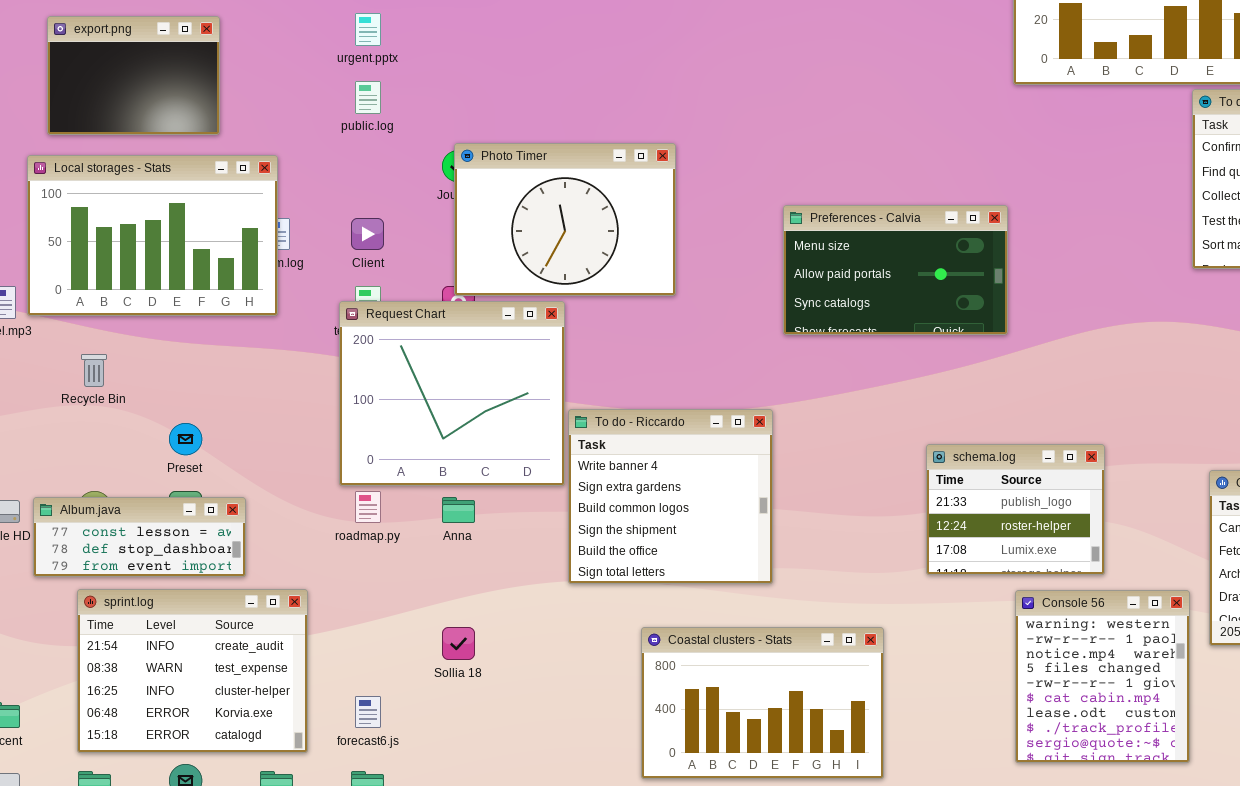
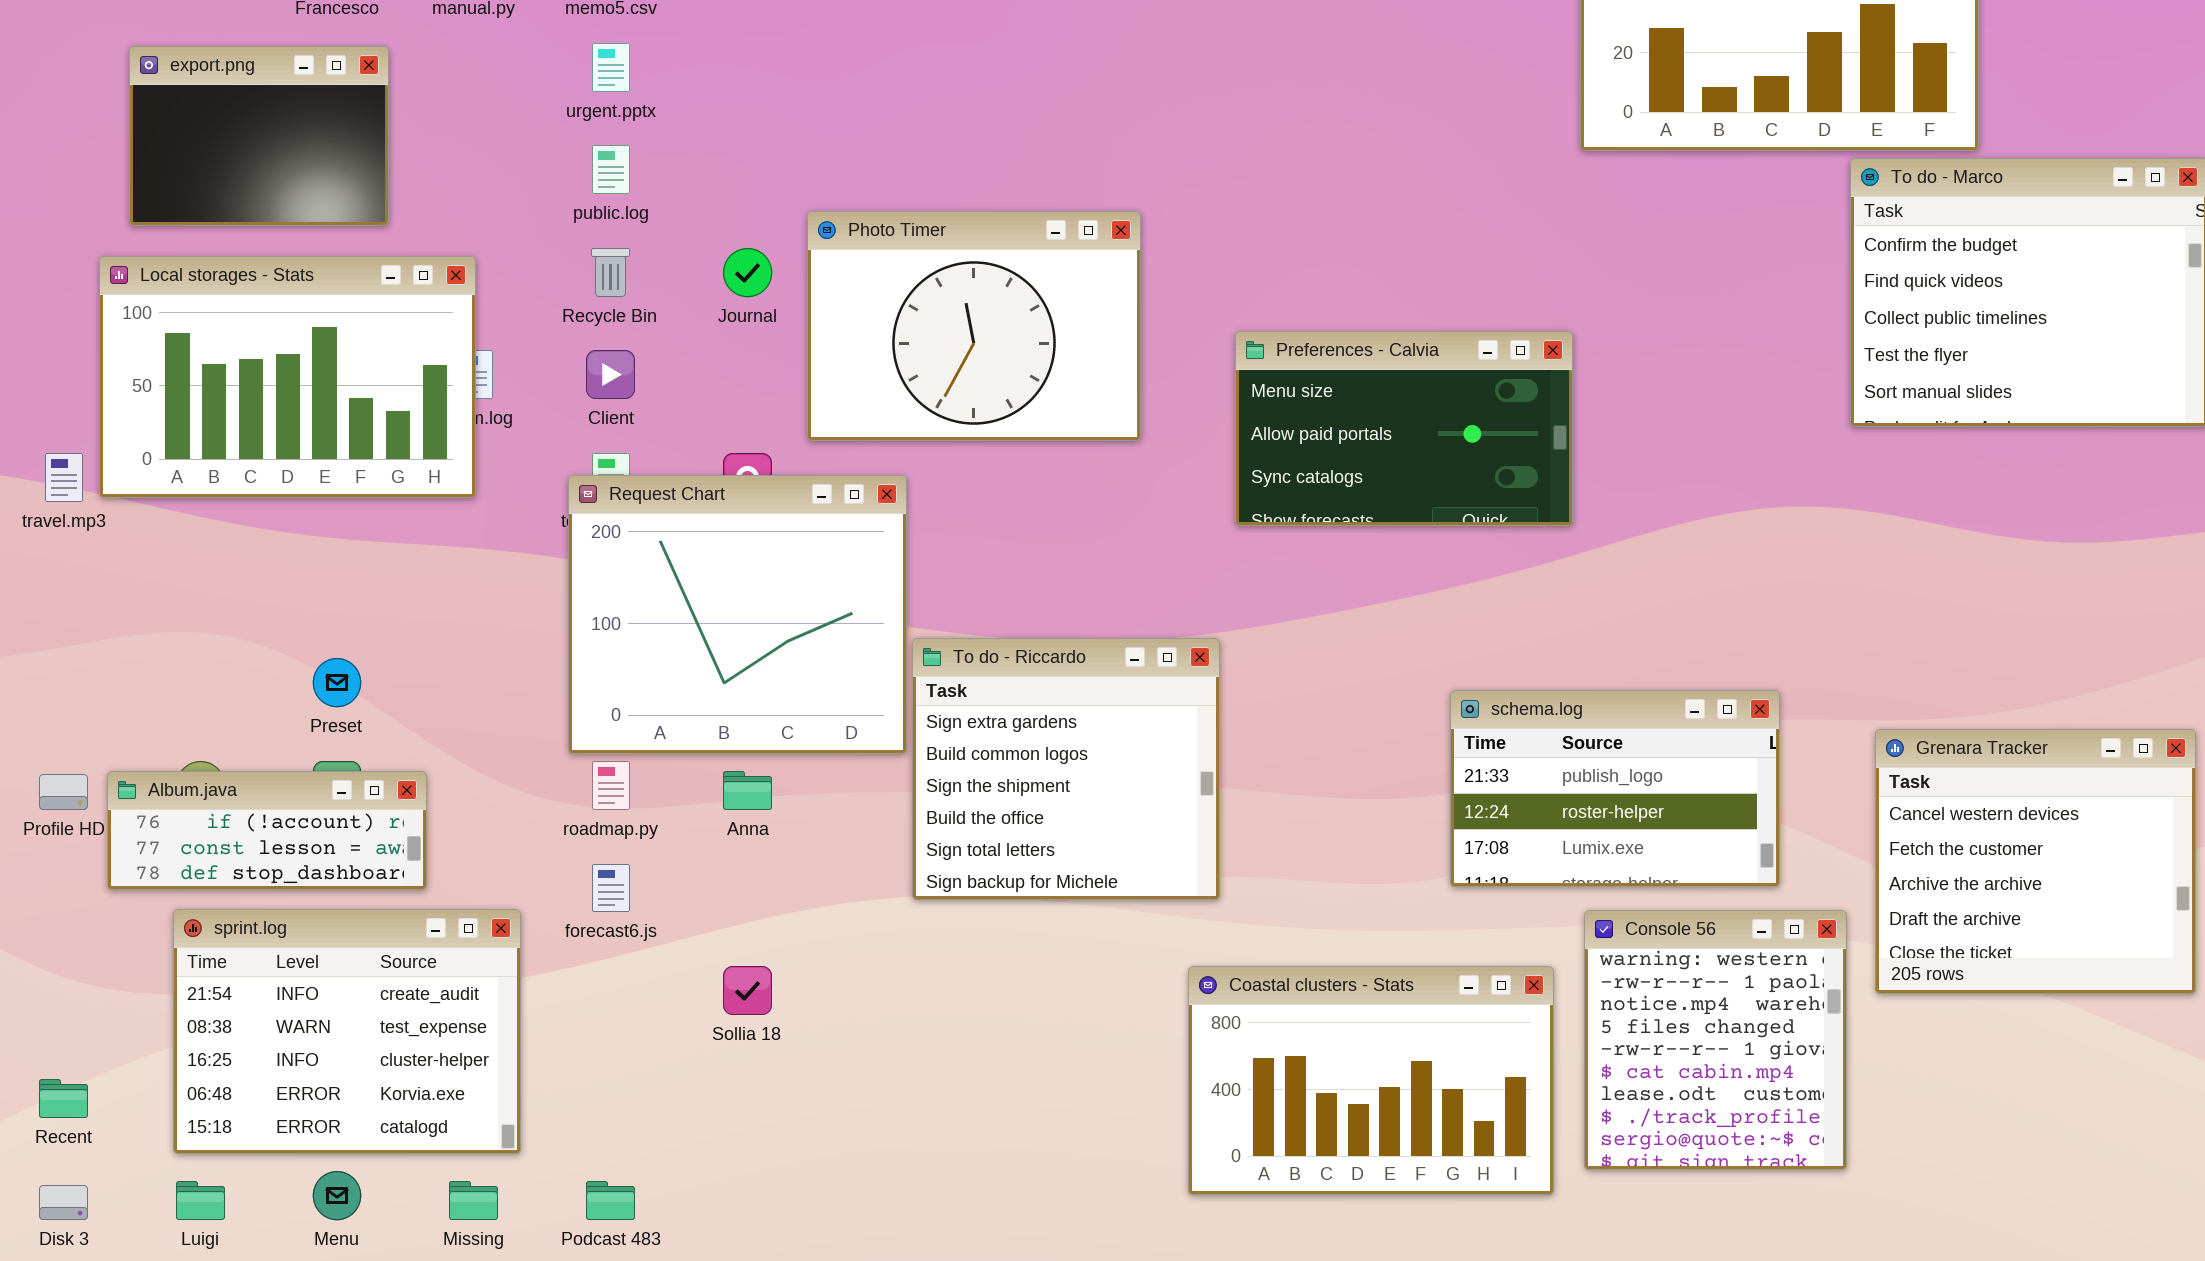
Photo Timer: [454,143,676,296] -> [807,211,1141,441], moved
Recycle Bin: [81,354,107,387] -> [591,248,630,297], moved
To do - Riccardo: [568,409,773,584] -> [912,638,1220,900], scrolled down 1 row
schema.log: [926,444,1105,575] -> [1450,690,1780,887], resized
Album.java: [33,497,246,577] -> [107,771,427,890], scrolled up 1 row
Coastal clusters - Stats: [641,627,884,779] -> [1188,966,1554,1195], moved
forecast6.js: [355,696,381,728] -> [592,864,630,912], moved

